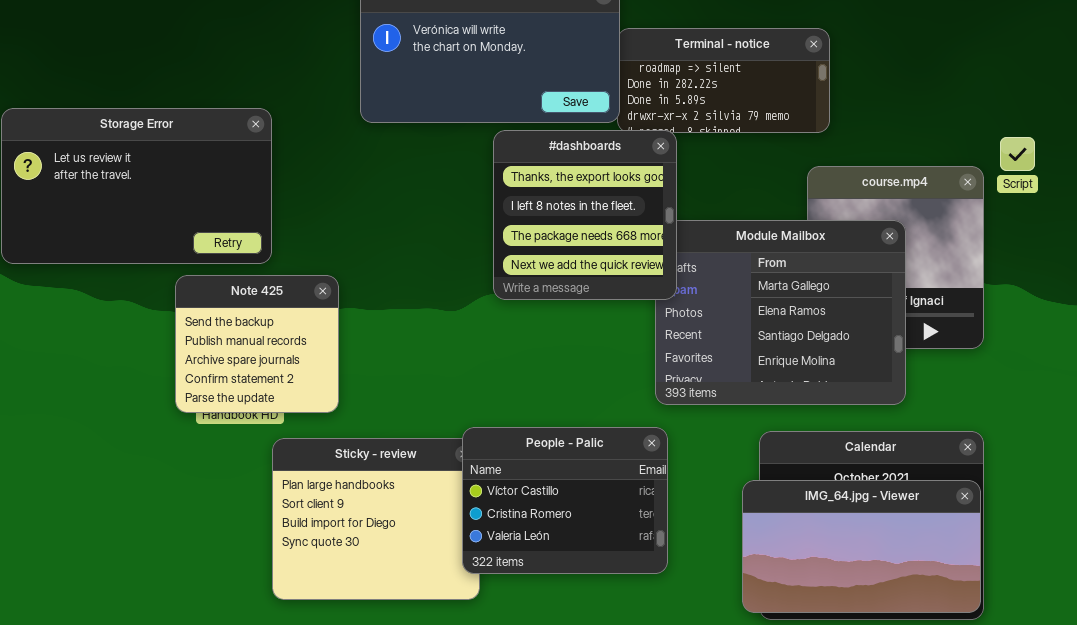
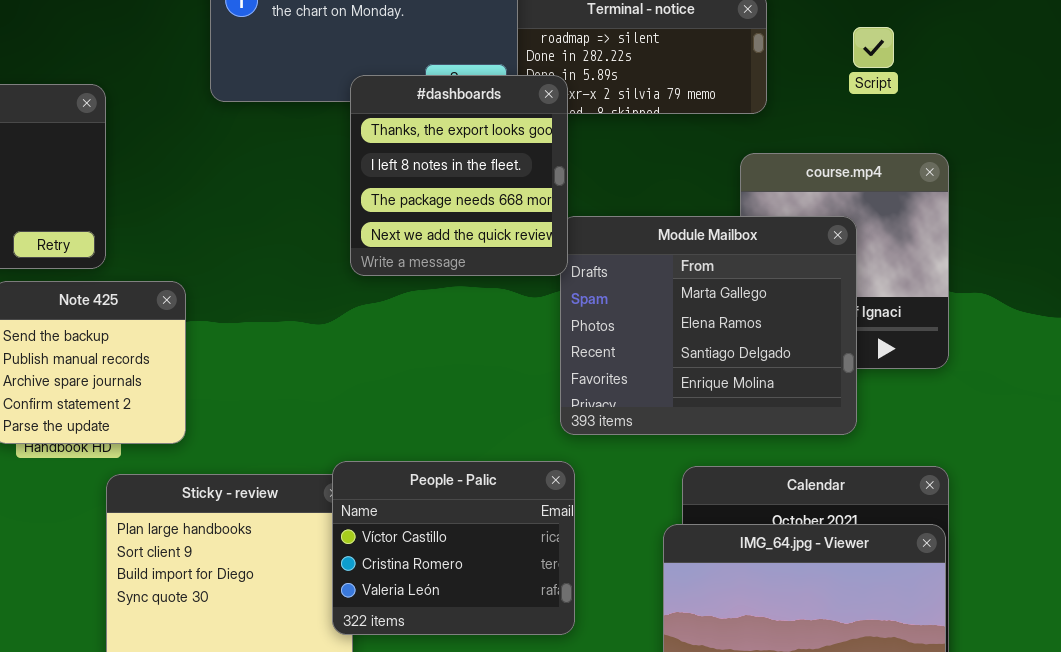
#dashboards: [493,130,677,300] -> [350,75,568,276], moved
Script: [1000,137,1035,171] -> [853,27,894,68], moved

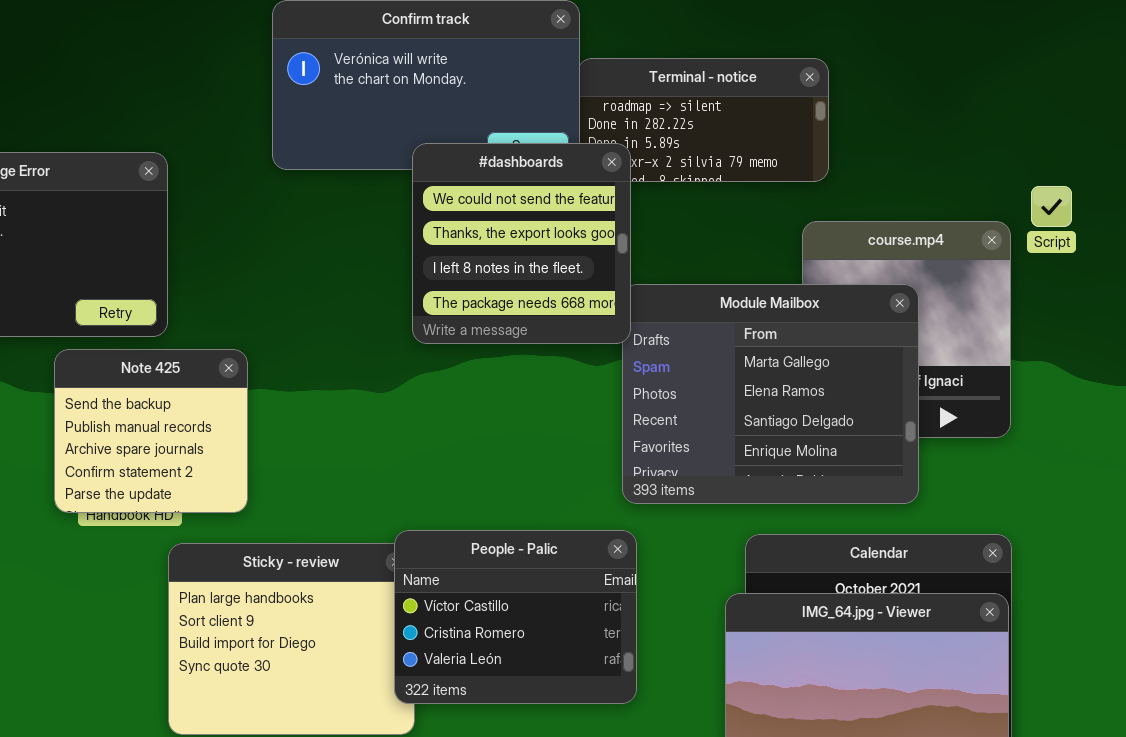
Script: [853,27,894,68] -> [1031,186,1072,227], moved
#dashboards: [350,75,568,276] -> [412,143,631,344], scrolled up 1 row

